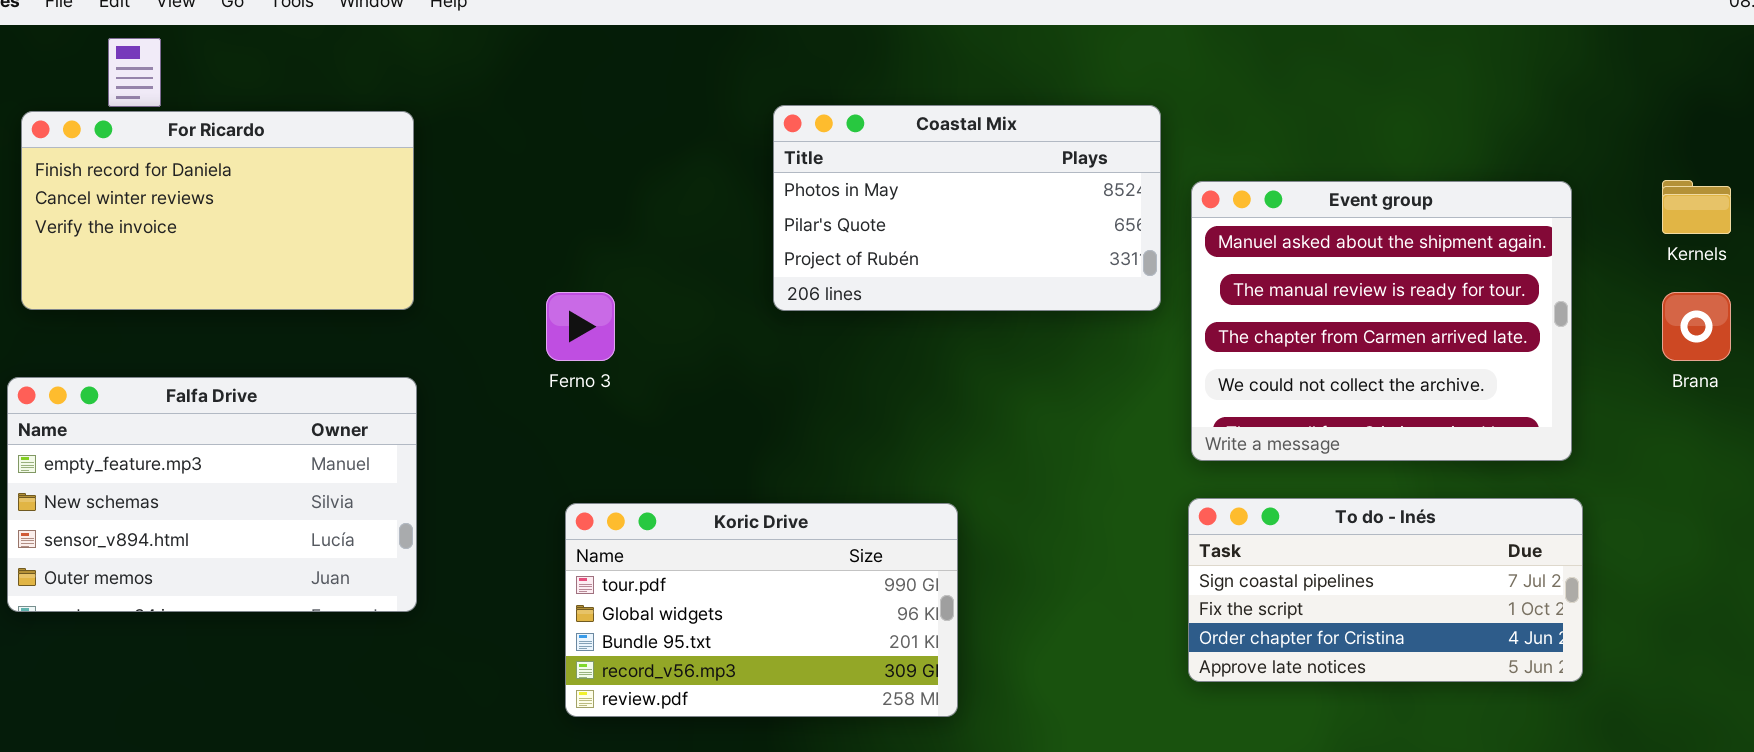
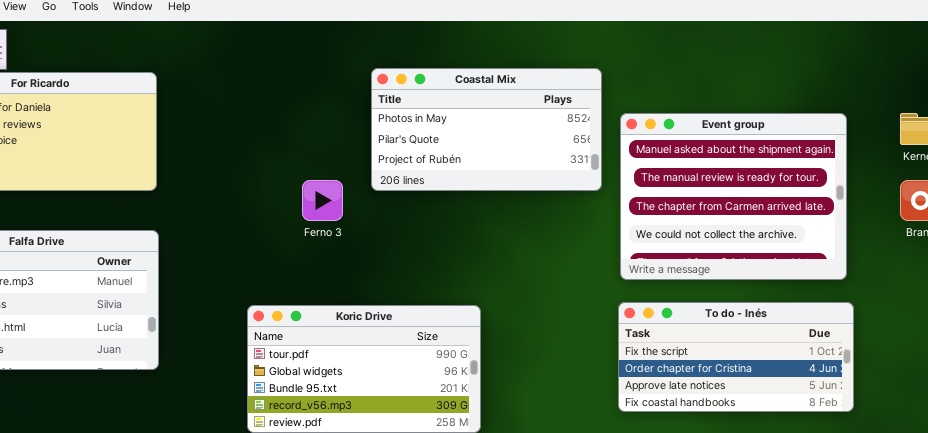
Ferno 3: [546,292,615,361] -> [302,180,343,221], moved
To do - Inés: [1188,498,1583,682] -> [618,302,854,412], scrolled down 1 row

